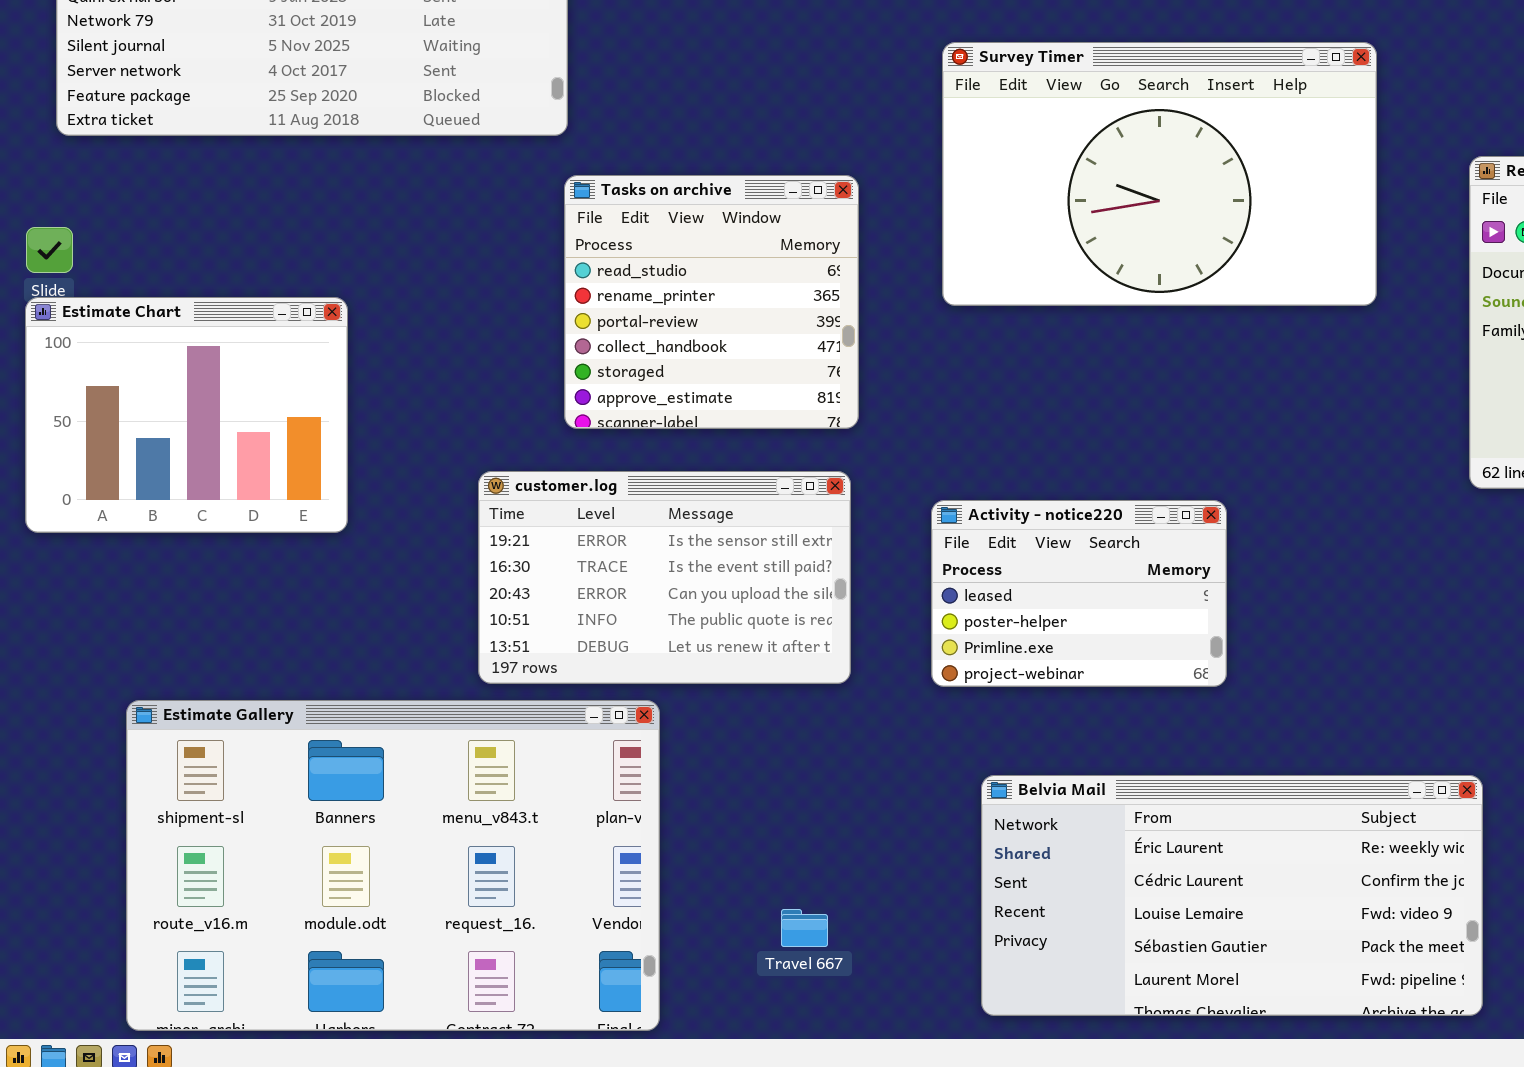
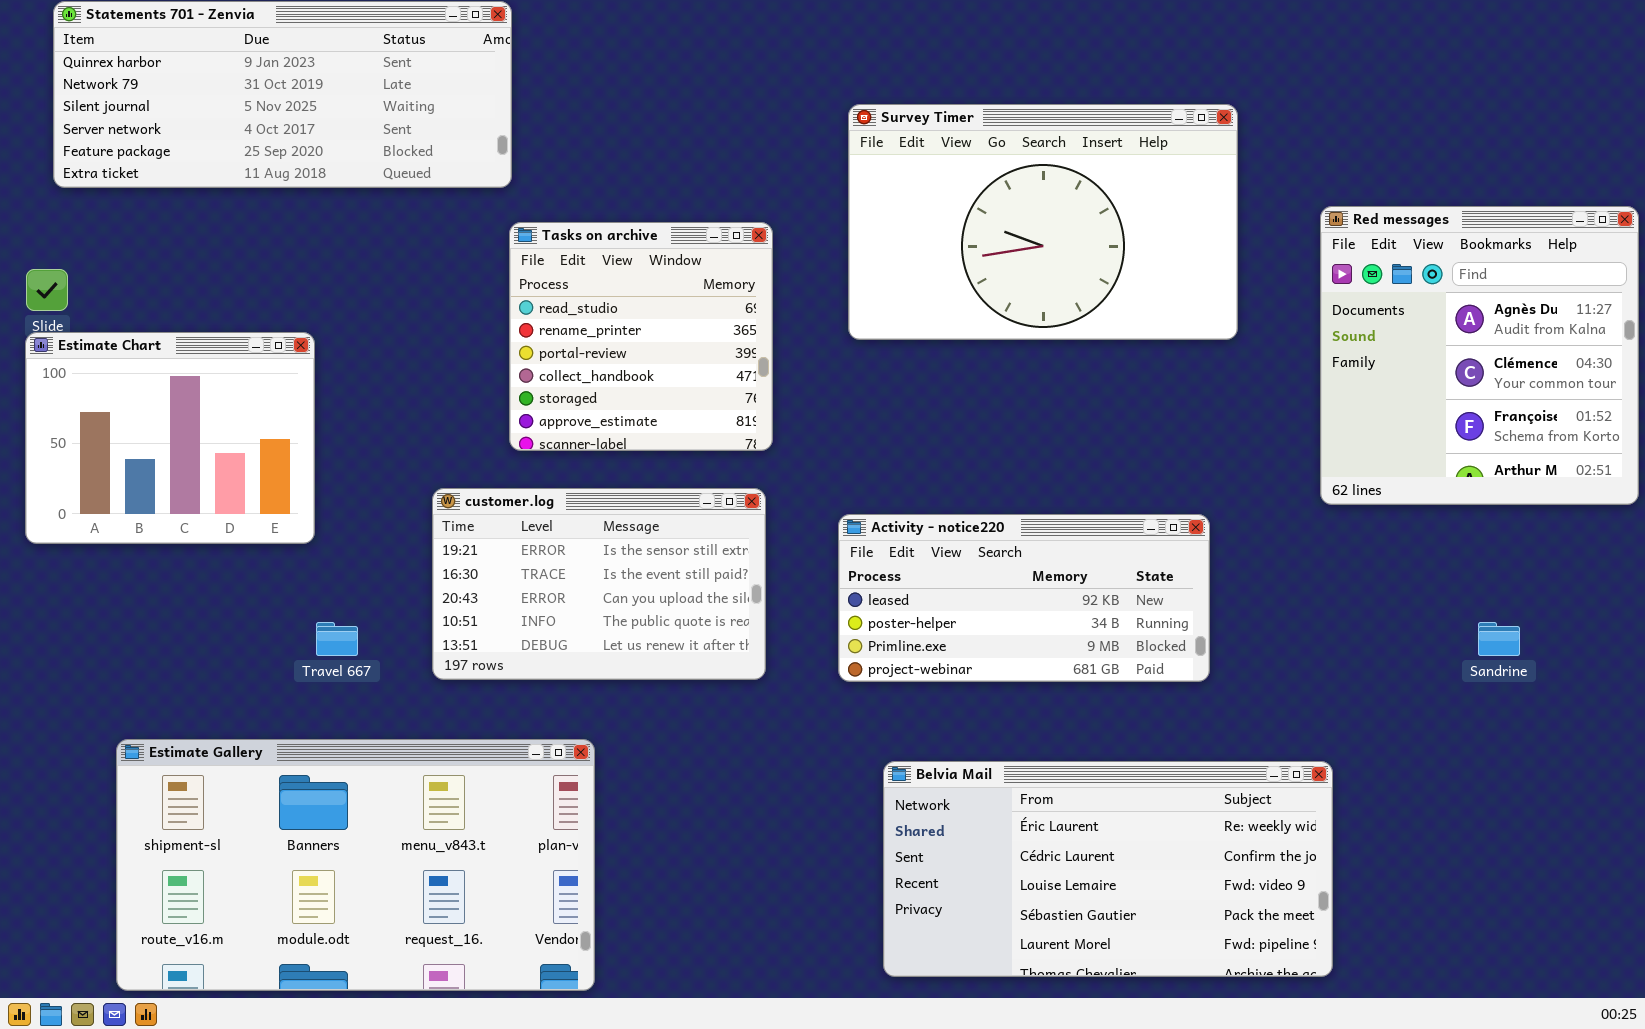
Activity - notice220: [931,500,1227,687] -> [838,514,1210,682], resized
Estimate Gallery: [126,700,660,1031] -> [116,739,595,991], resized
Travel 667: [781,909,828,947] -> [316,622,358,656], moved

